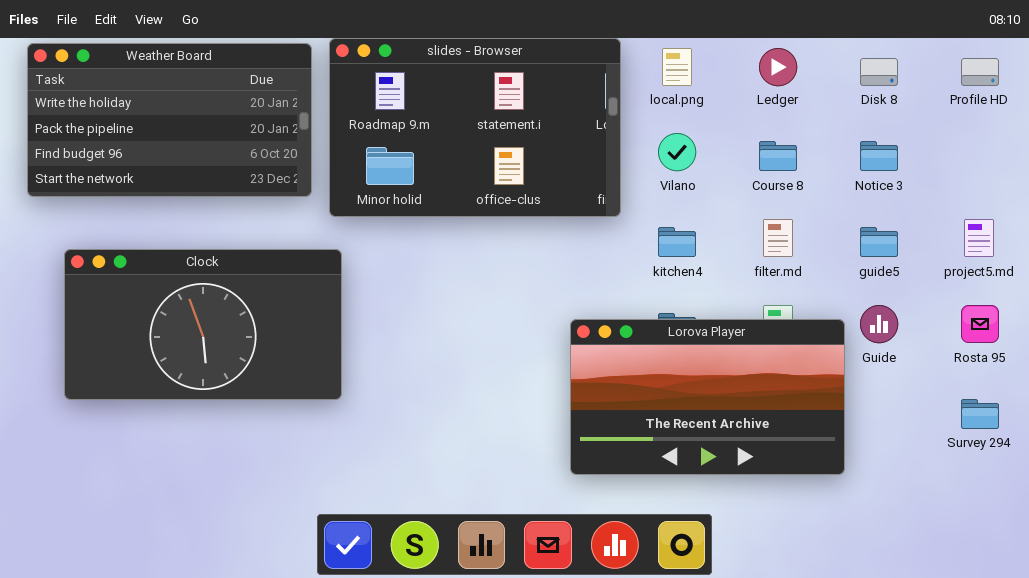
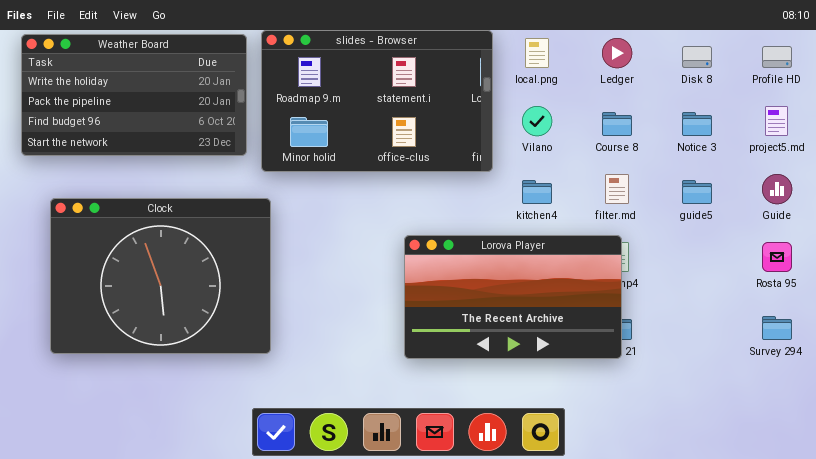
project5.md: [964,219,994,257] -> [765,106,788,136], moved
Clock: [64,249,342,400] -> [50,198,271,354], resized
Guide: [860,305,898,343] -> [762,174,792,204], moved
Lorova Player: [570,319,845,475] -> [404,235,622,359], moved

